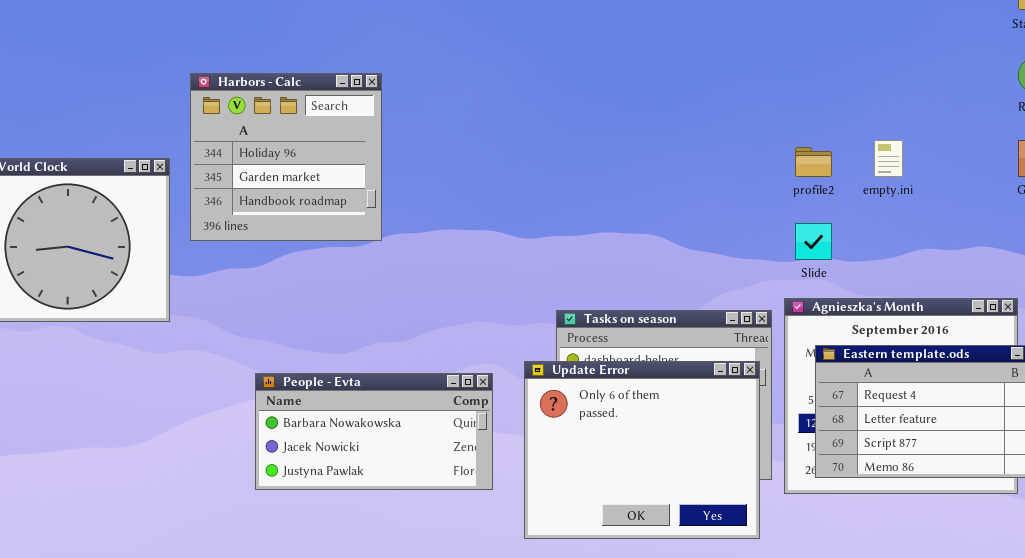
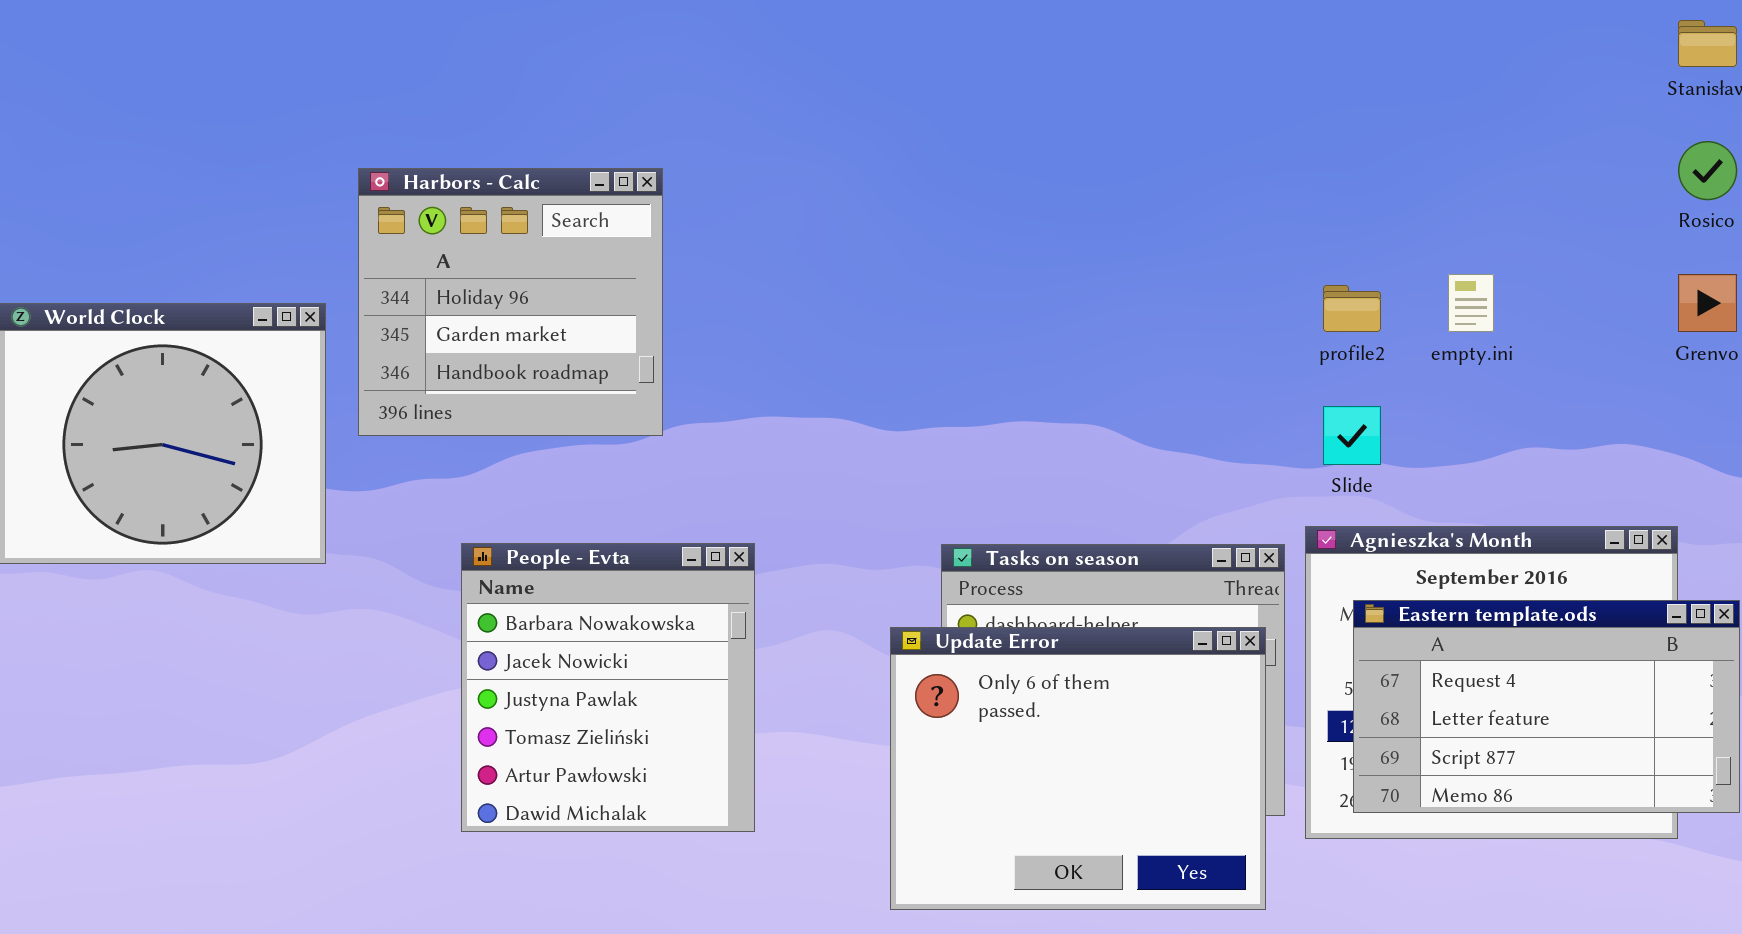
People - Evta: [255,373,493,490] -> [461,543,755,832], resized

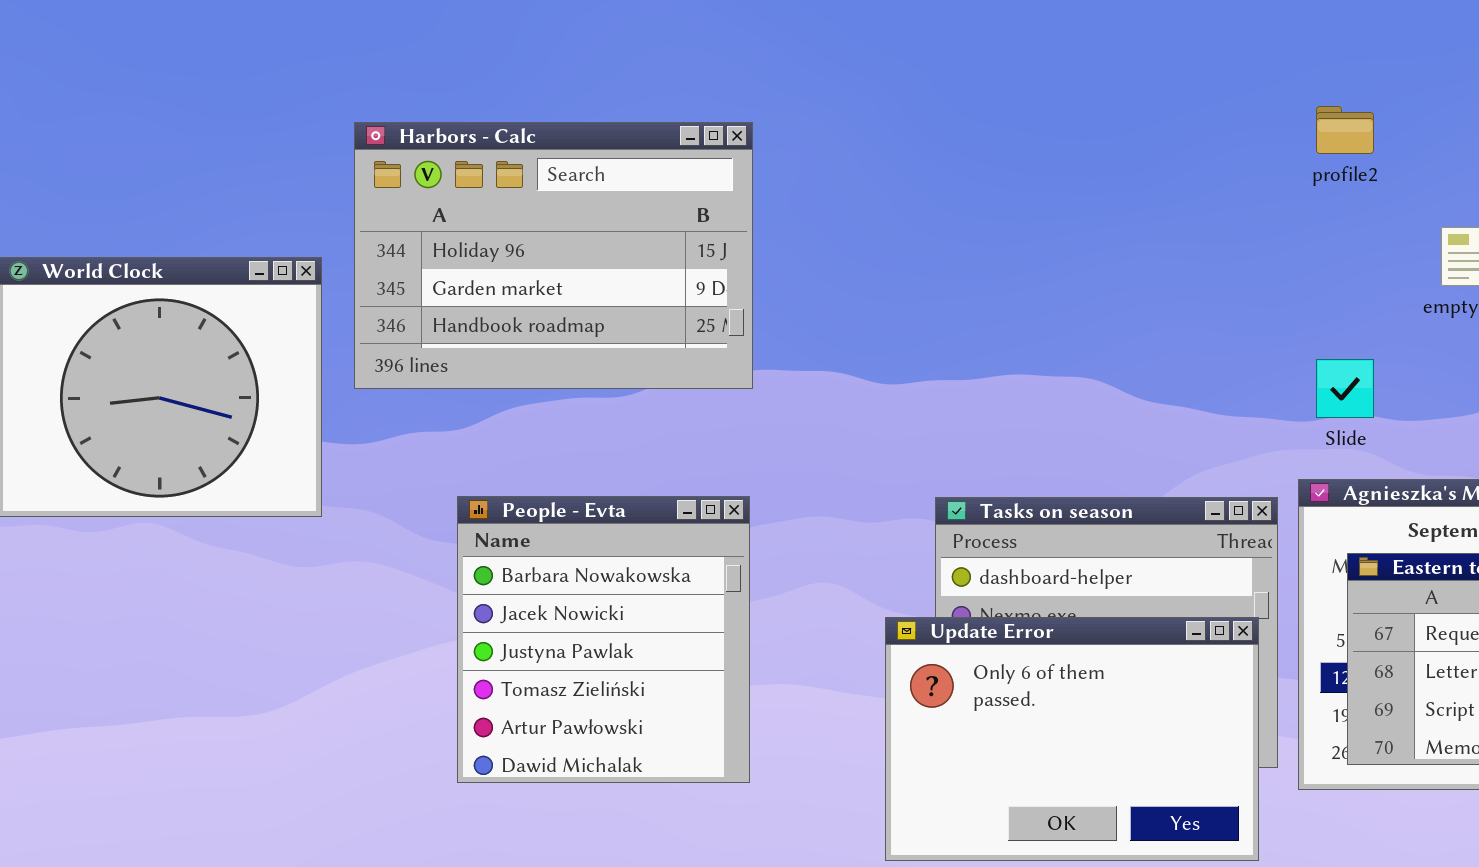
Harbors - Calc: [358,168,663,436] -> [354,122,753,389], resized
profile2: [1323,285,1381,332] -> [1316,106,1374,154], moved
Update Error: [890,627,1266,910] -> [885,617,1259,861], resized

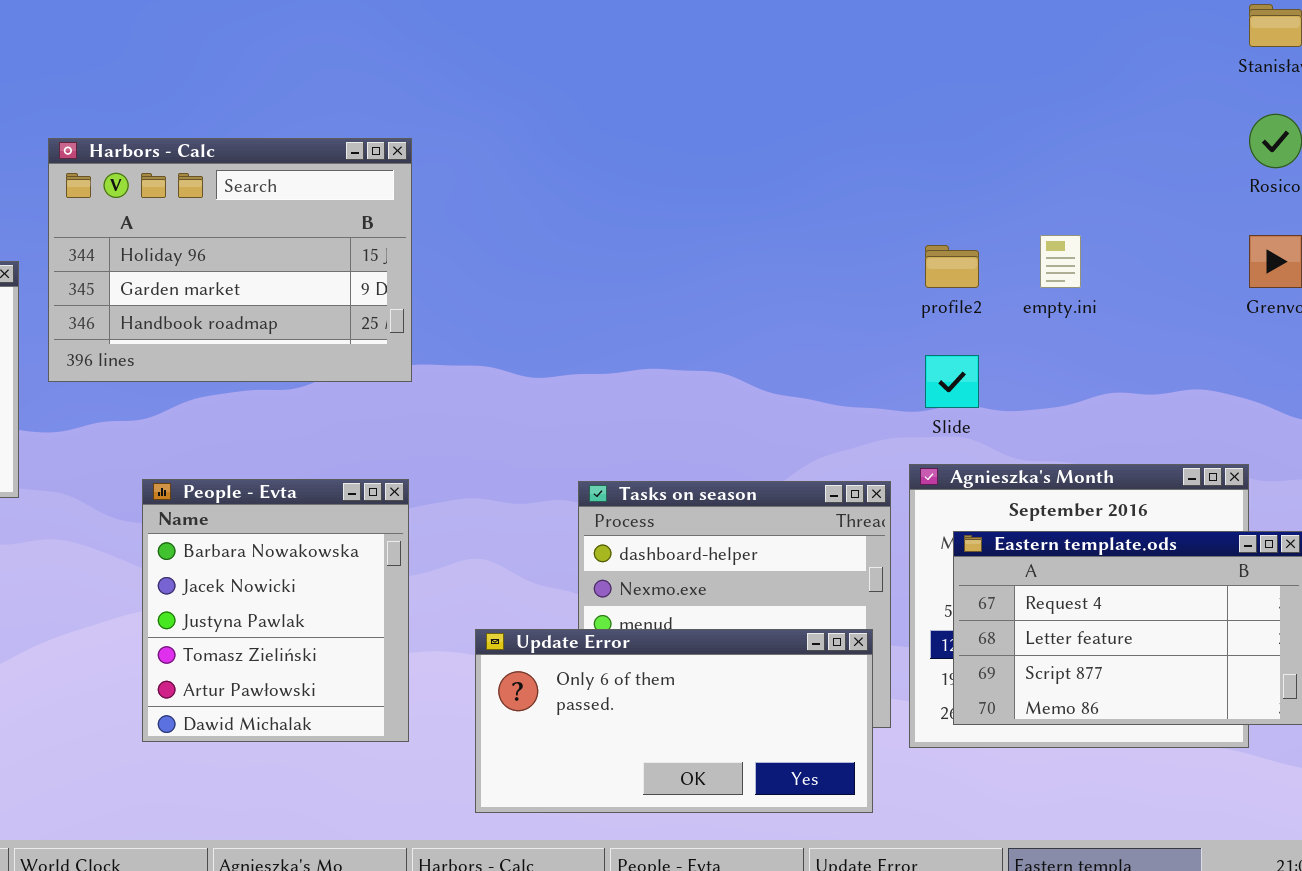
profile2: [1316,106,1374,154] -> [925,245,979,288], moved
Update Error: [885,617,1259,861] -> [475,629,873,813], resized

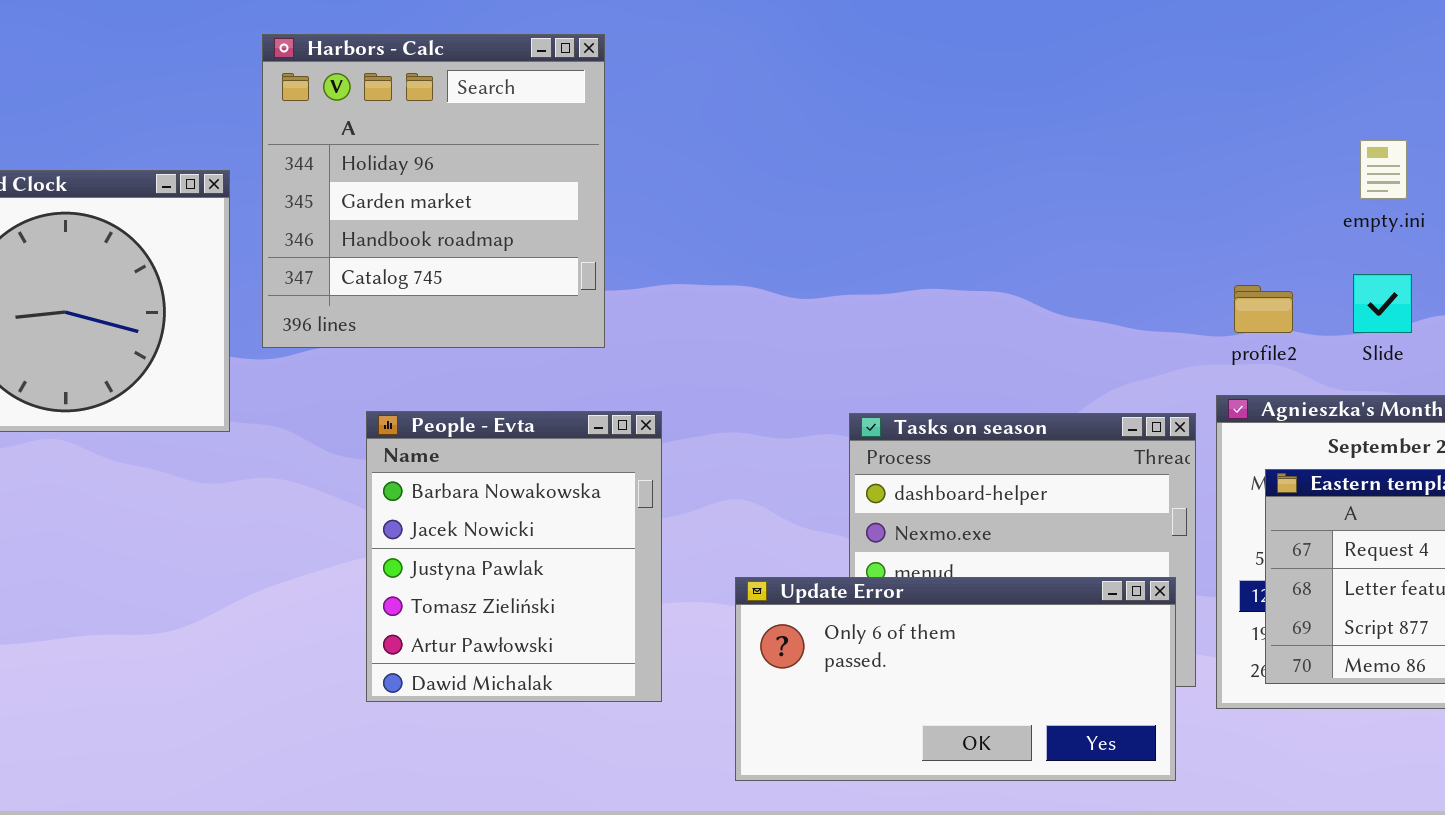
Harbors - Calc: [48,138,412,382] -> [262,34,605,348], resized
profile2: [925,245,979,288] -> [1234,285,1293,333], moved
Slide: [925,355,979,408] -> [1353,274,1412,333], moved

